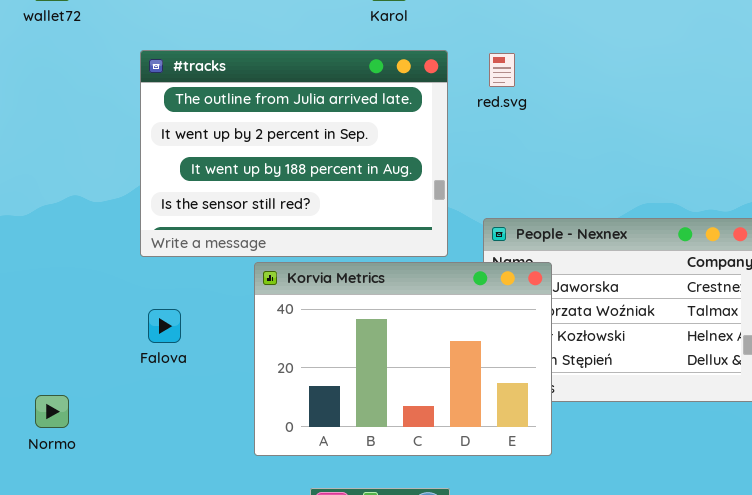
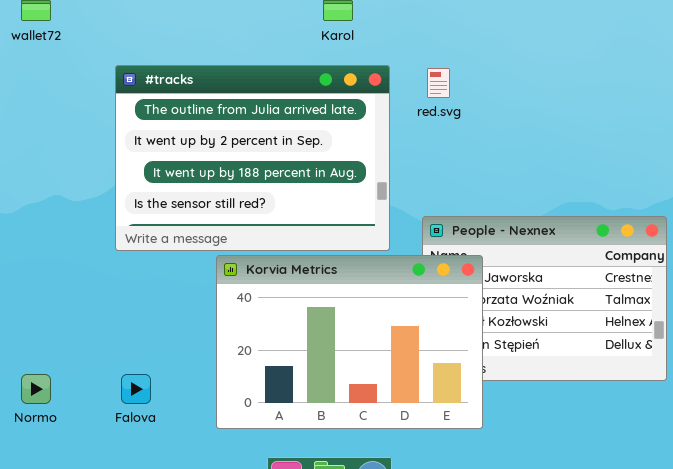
Falova: [148,309,181,343] -> [121,374,151,404], moved

